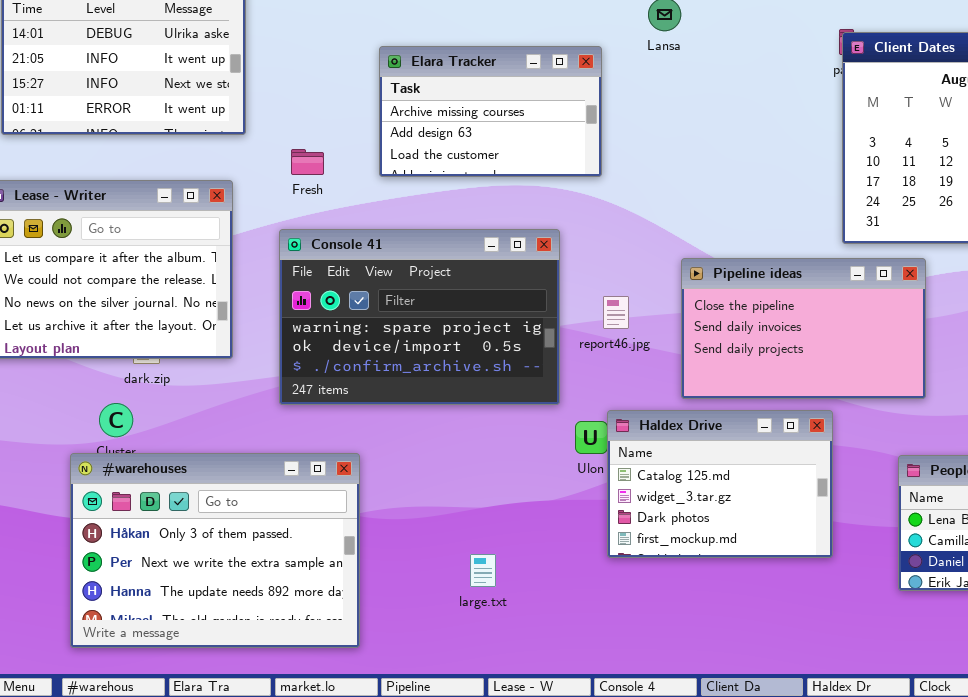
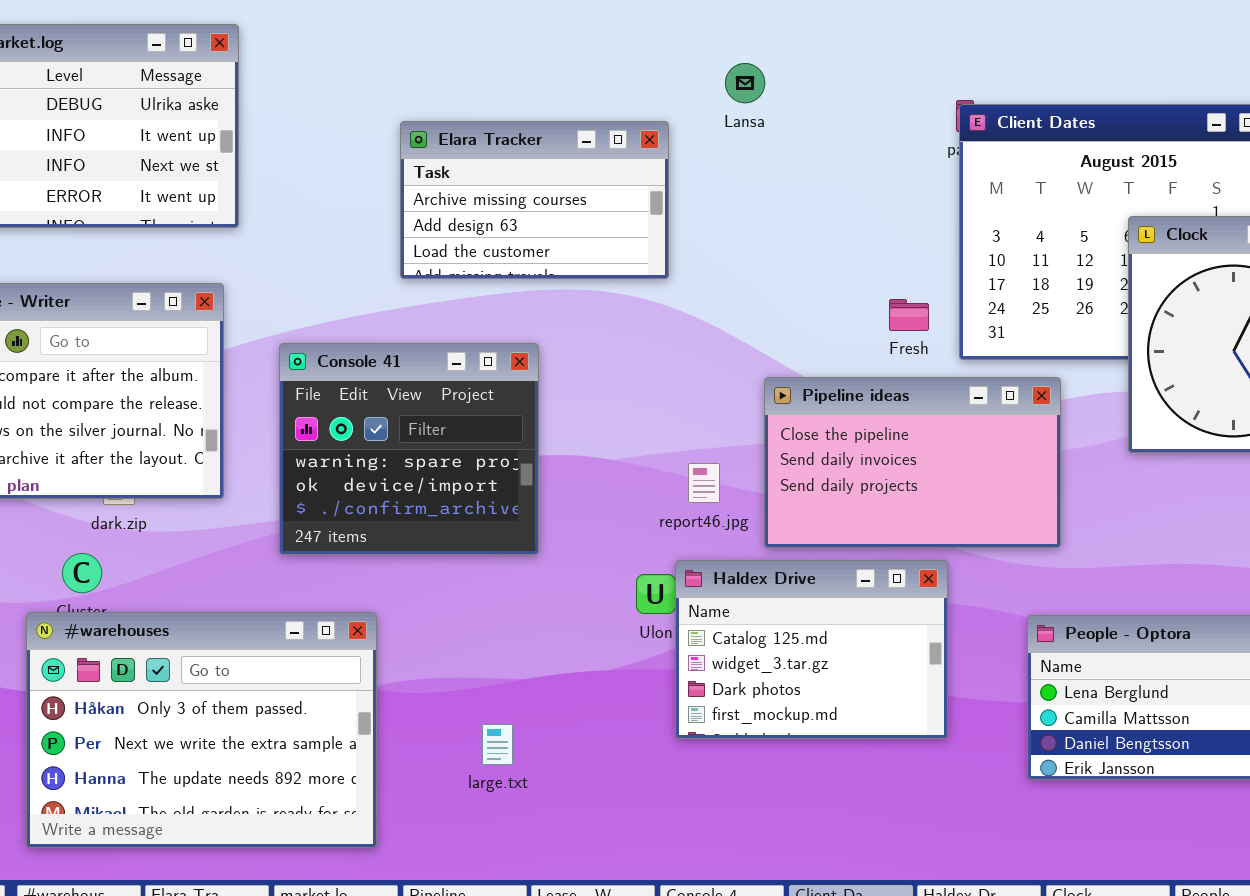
Fresh: [291,149,324,175] -> [889,299,929,331], moved
Console 41: [279,229,560,405] -> [279,343,539,555], resized
report46.jpg: [603,296,629,329] -> [688,463,720,503], moved
large.txt: [470,554,496,587] -> [482,724,513,765], moved

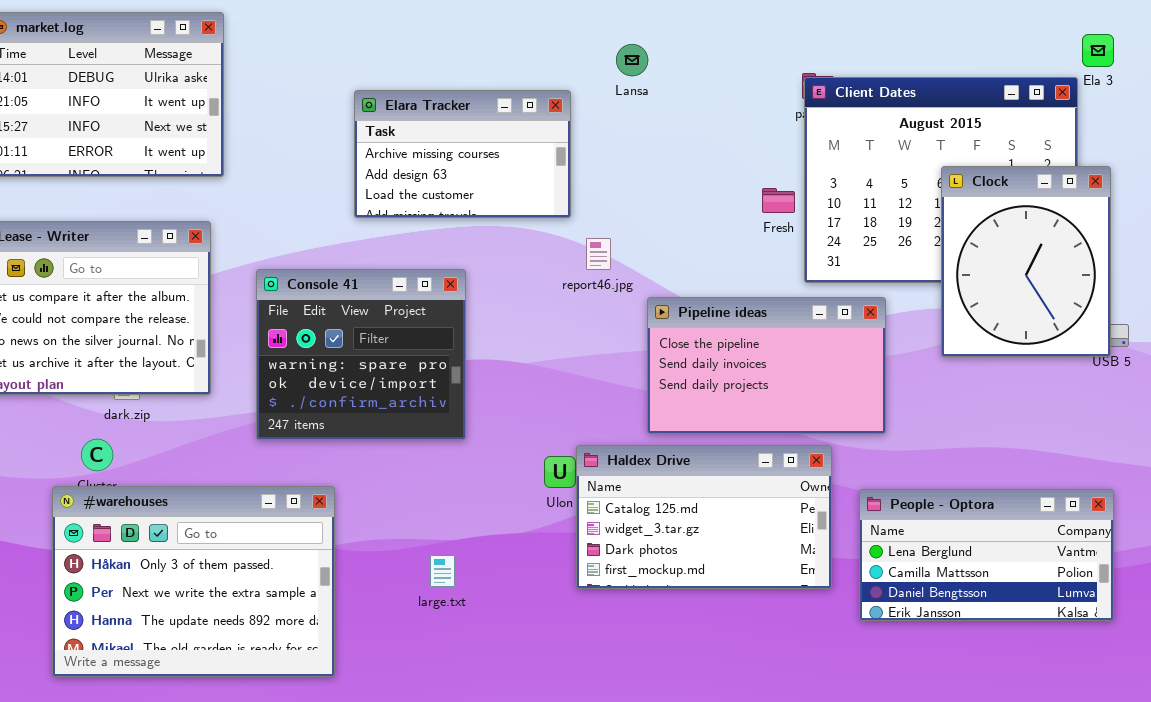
Fresh: [889,299,929,331] -> [762,188,795,213], moved
report46.jpg: [688,463,720,503] -> [586,238,611,270], moved
Haldex Drive: [675,560,948,739] -> [576,445,832,589], resized
large.txt: [482,724,513,765] -> [430,555,455,587], moved

